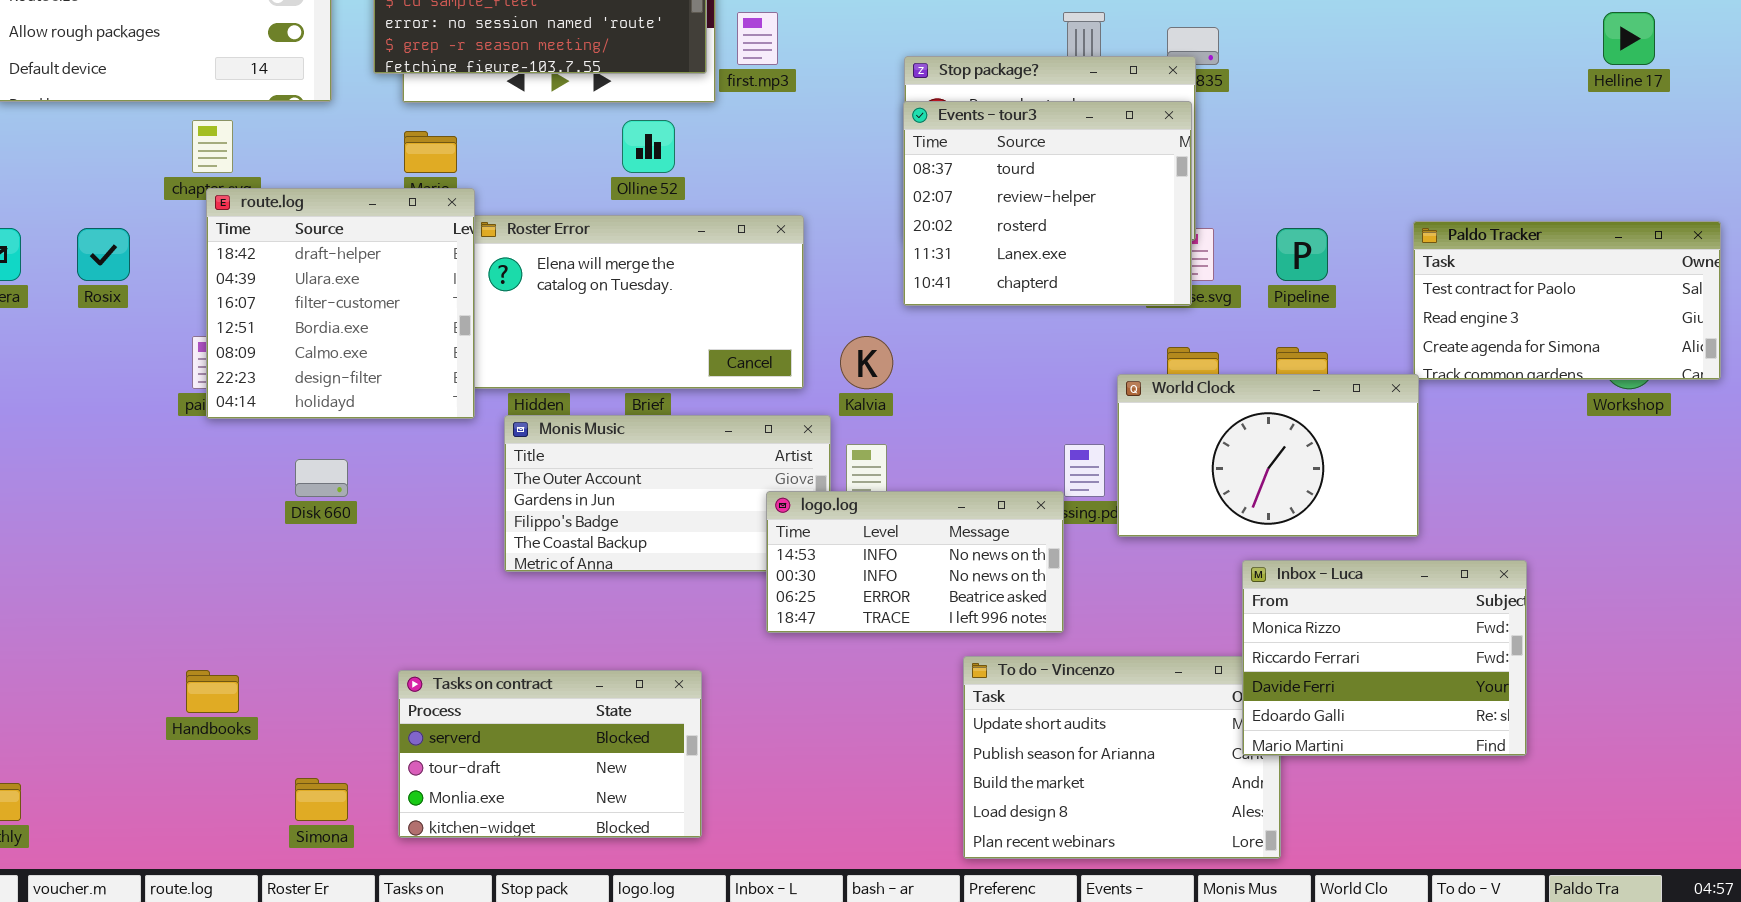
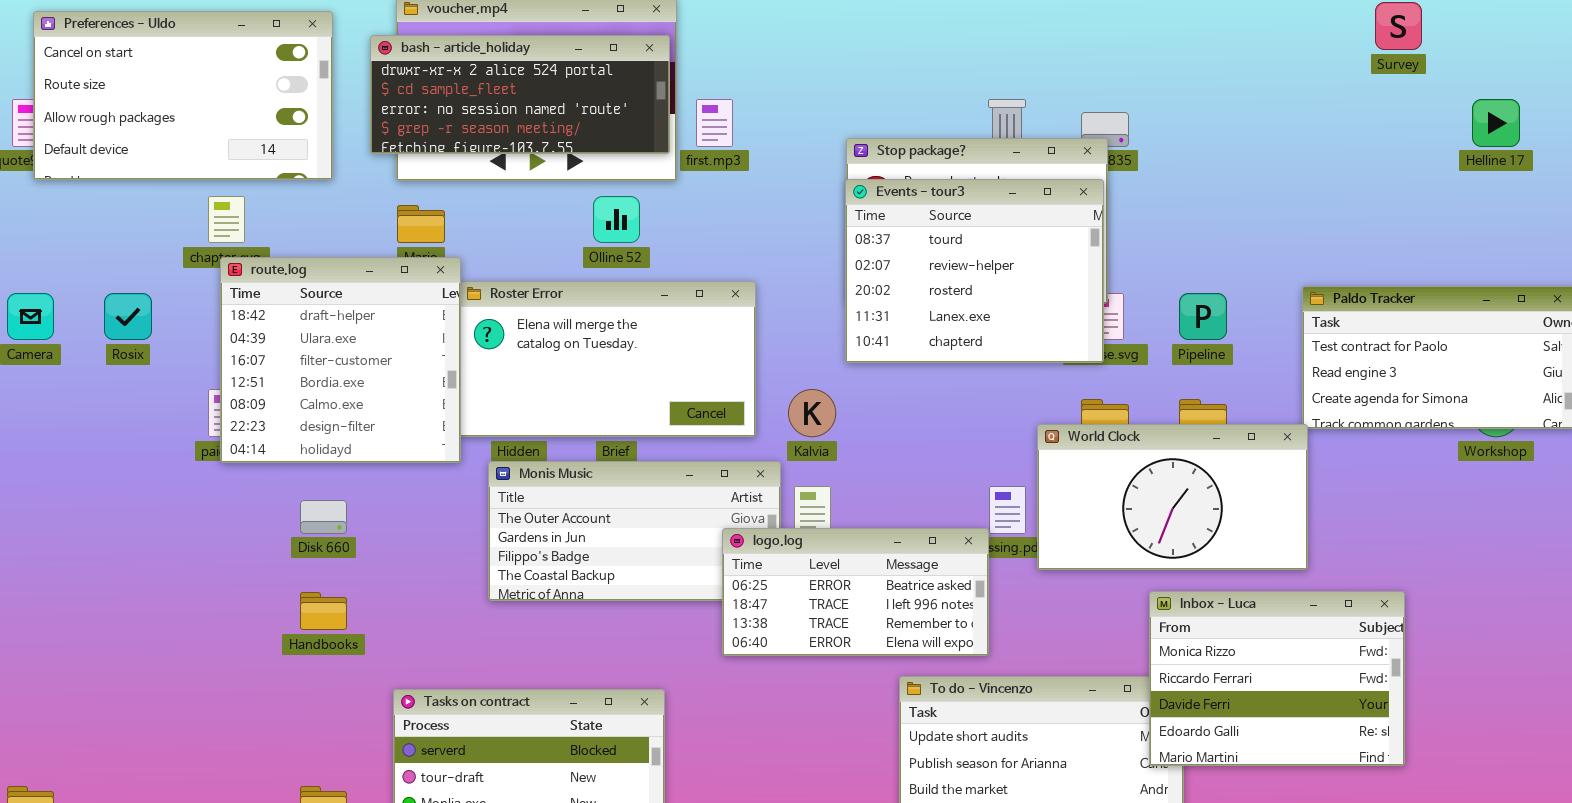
logo.log: [766,491,1064,633] -> [722,528,989,656], scrolled down 2 rows
Handbooks: [186,670,239,713] -> [300,592,347,630], moved

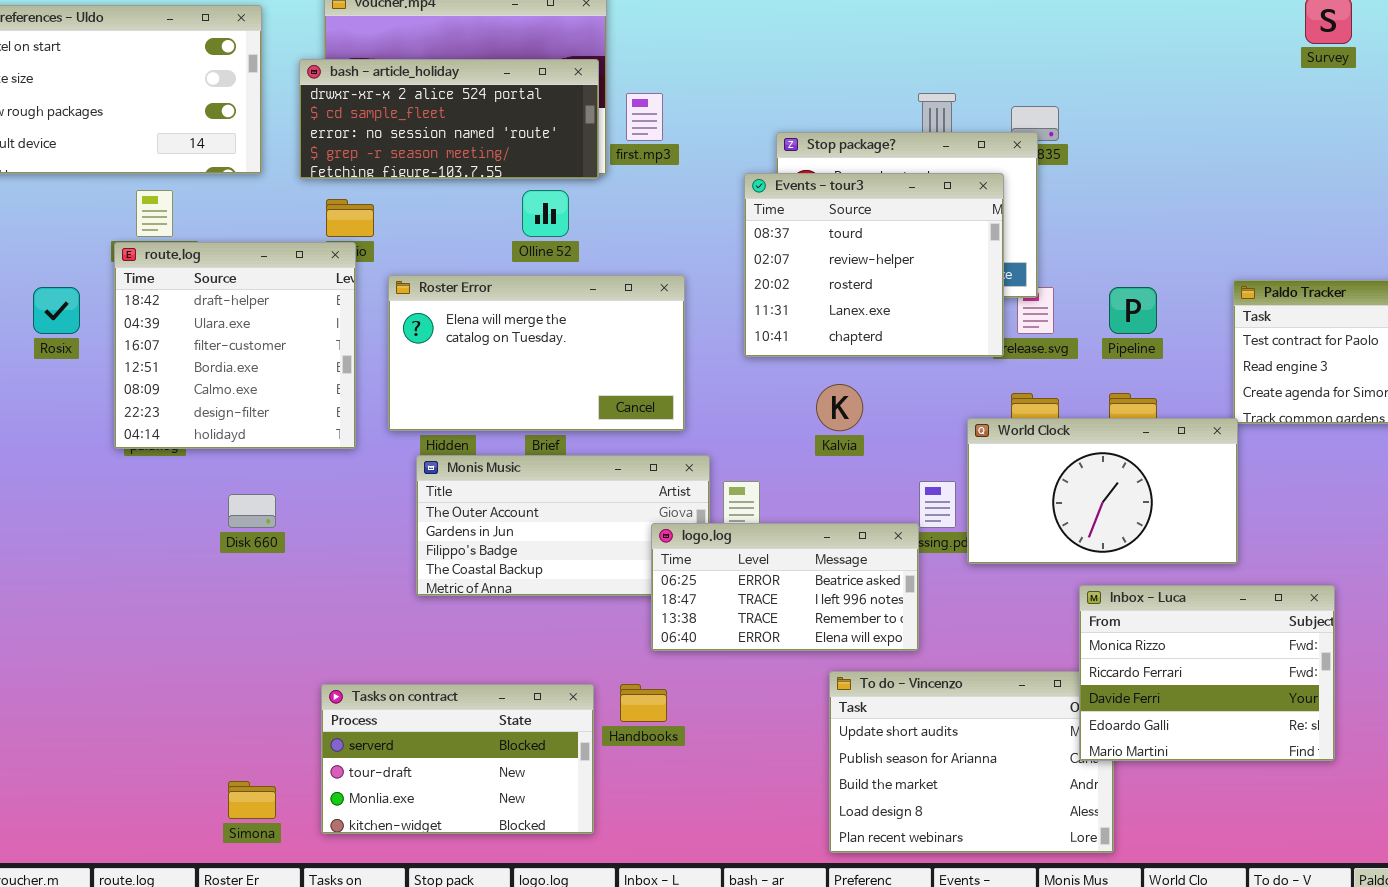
bash - article_holiday: [370,35,670,154] -> [299,59,599,179], moved
Events - tour3: [845,179,1104,363] -> [744,173,1004,357], moved
route.log: [220,257,461,463] -> [114,242,356,449], moved
Kalvia: [788,389,836,437] -> [816,384,863,431], moved
Handbooks: [300,592,347,630] -> [620,684,667,722], moved

